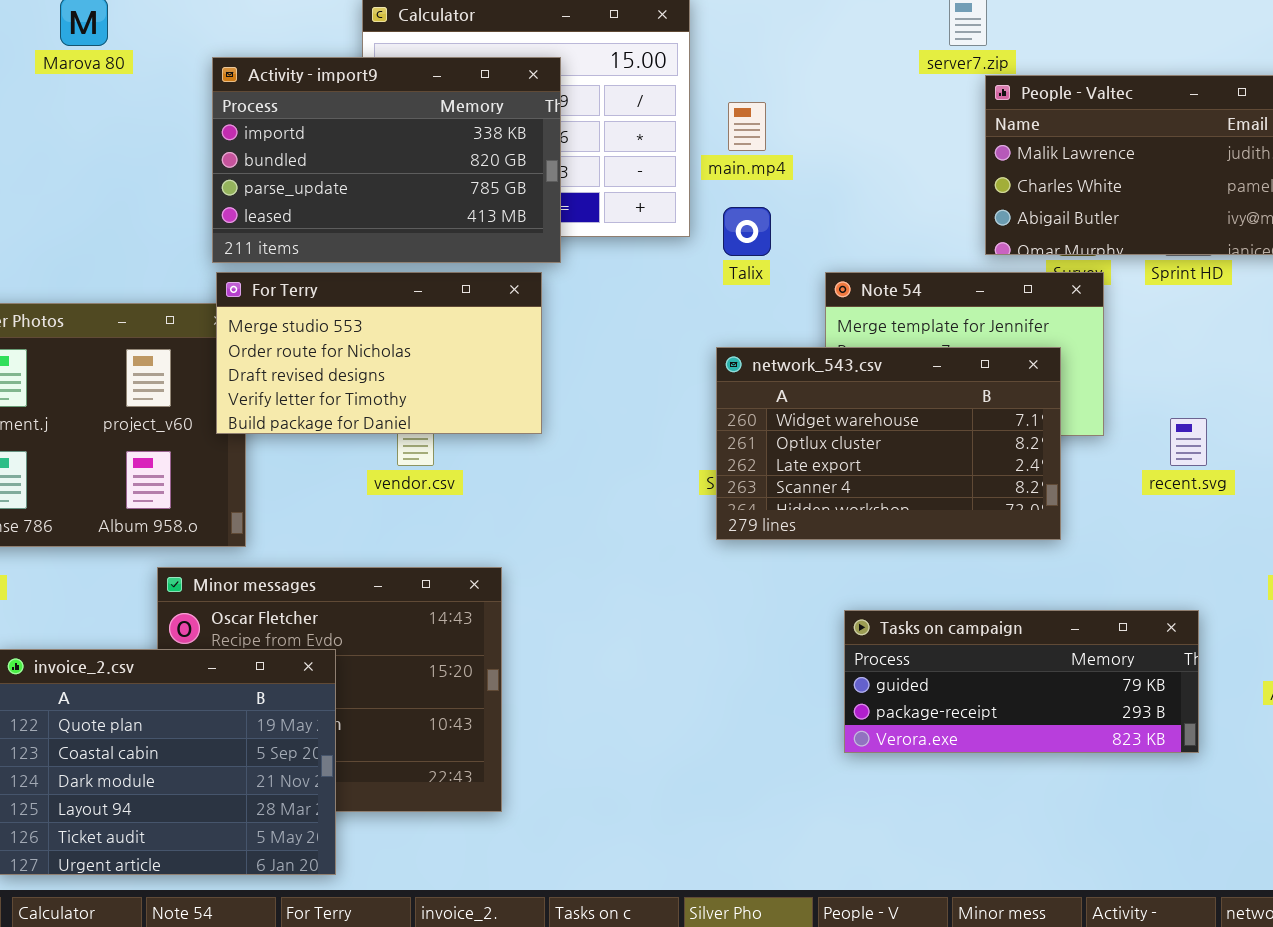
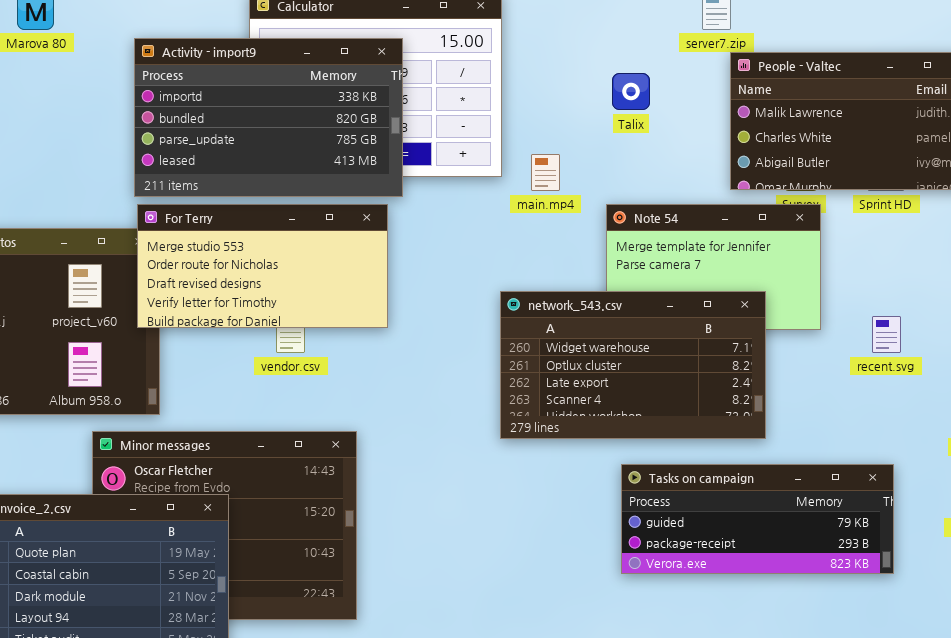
main.mp4: [728,102,766,151] -> [531,154,560,191], moved
Talix: [723,207,771,256] -> [612,73,650,110], moved
network_543.csv: [716,347,1061,540] -> [500,291,766,439], moved

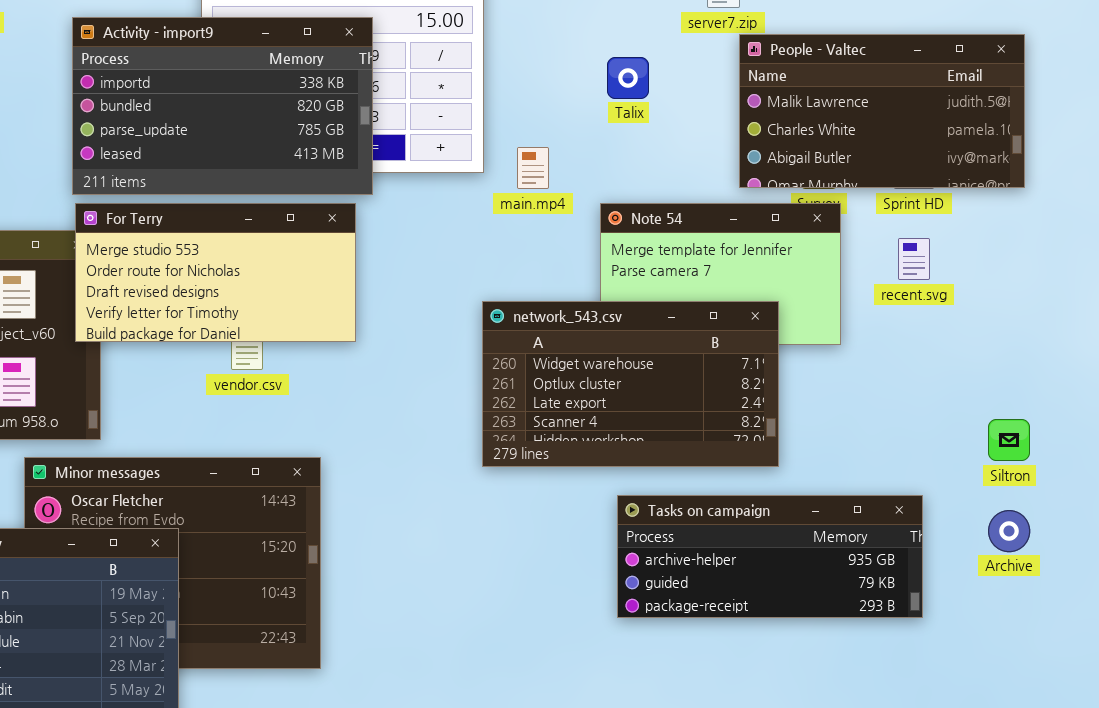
recent.svg: [872,316,901,353] -> [898,238,930,280], moved
Tasks on campaign: [621,464,894,574] -> [617,495,923,618], scrolled up 1 row

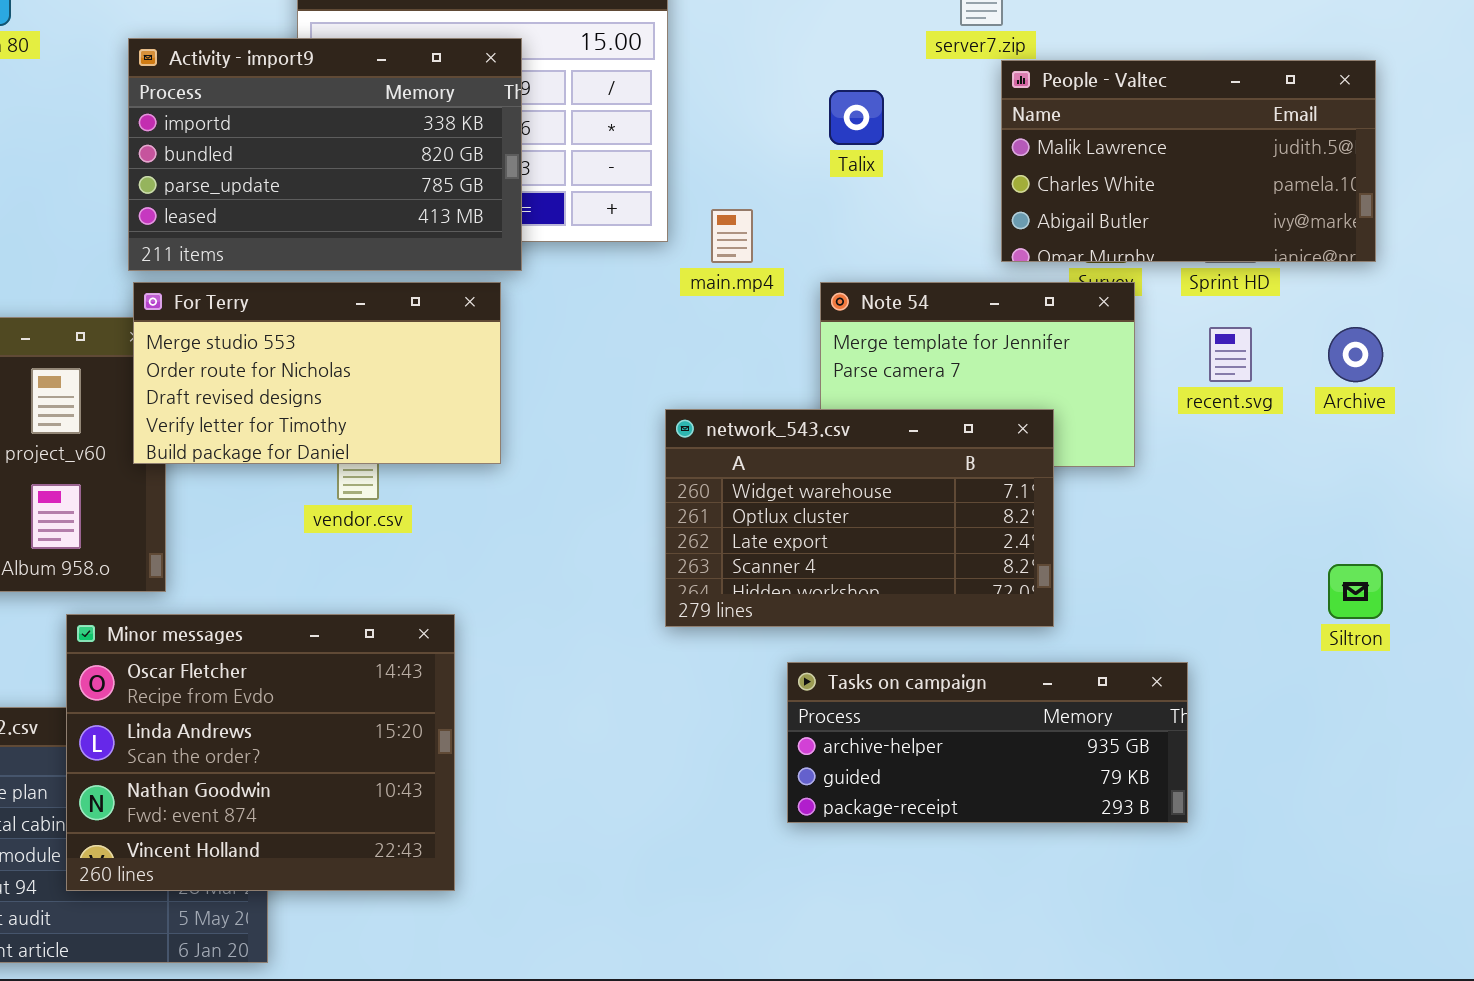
Minor messages: [24,457,321,669] -> [66,614,455,891], raised
Tasks on campaign: [617,495,923,618] -> [787,662,1188,823], moved
Archive: [988,510,1030,552] -> [1328,327,1383,382], moved

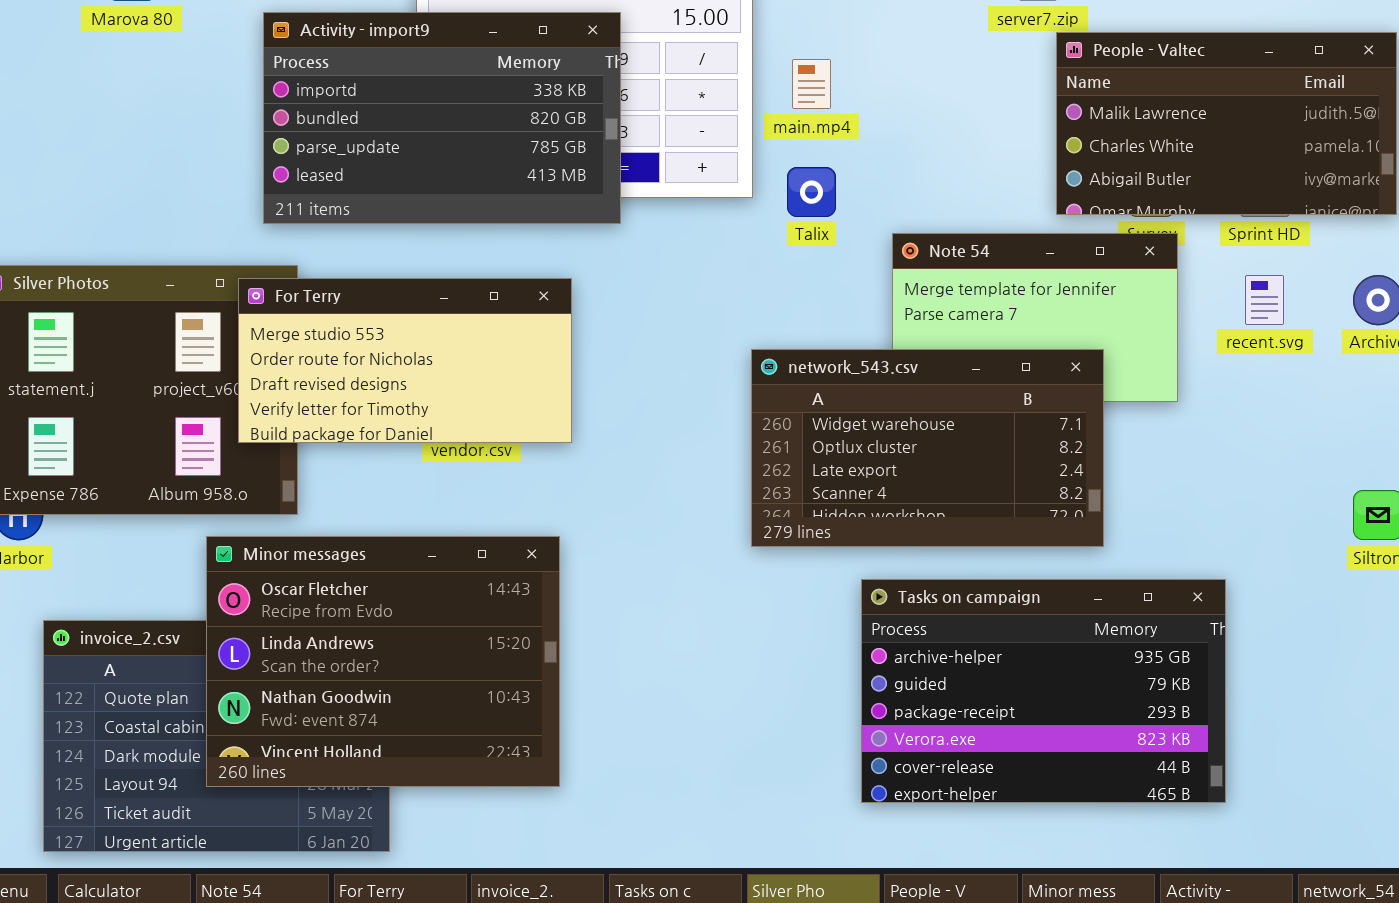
Talix: [829,90,884,145] -> [787,167,836,217], moved
main.mp4: [711,209,753,263] -> [792,59,831,109], moved
For Terry: [133,282,501,464] -> [238,278,572,443], moved
Tasks on campaign: [787,662,1188,823] -> [861,579,1226,803], resized

